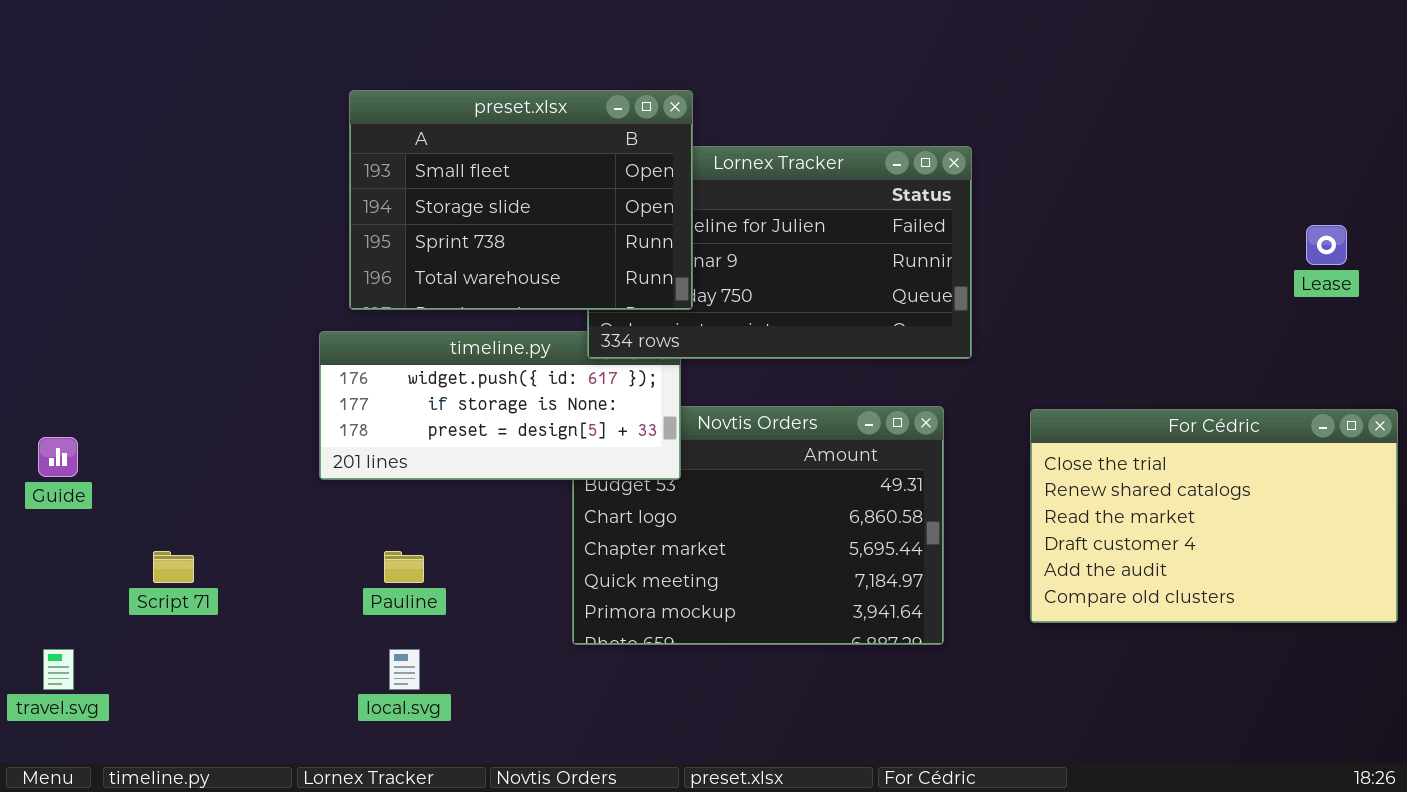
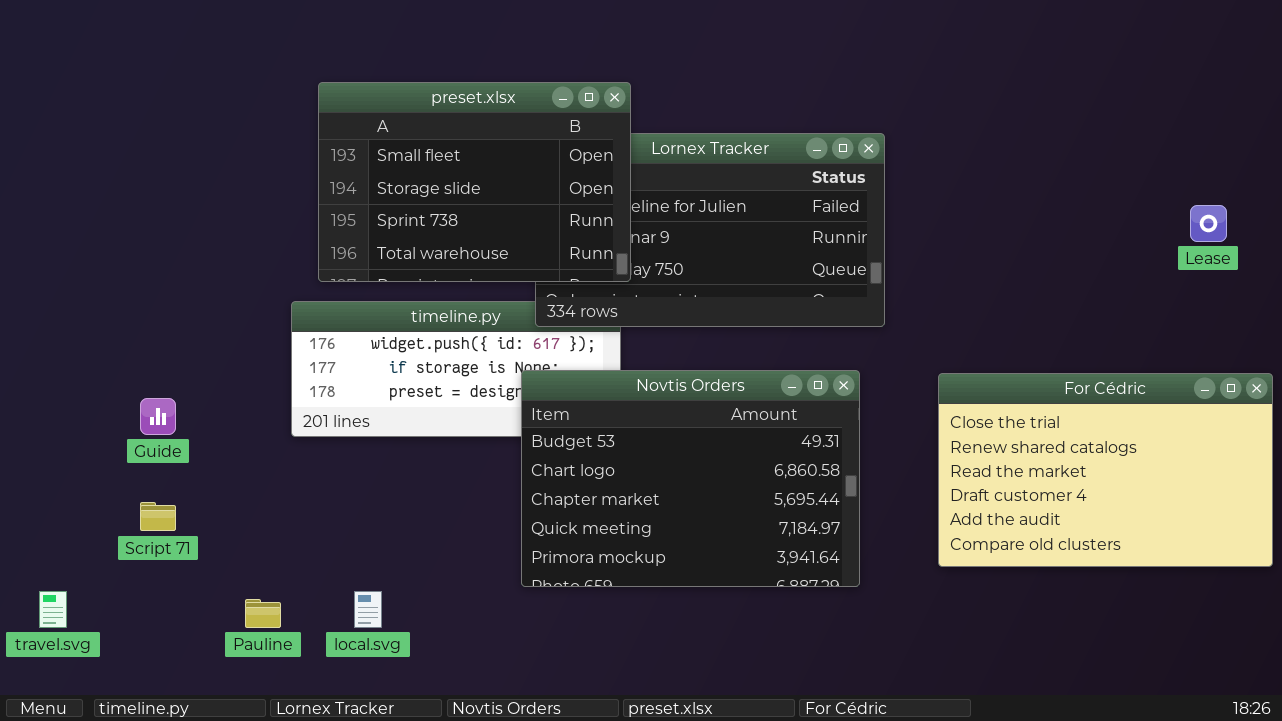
Novtis Orders: [572,406,944,645] -> [521,370,860,587], raised
Guide: [38,437,78,477] -> [140,398,176,435], moved
Pauline: [384,551,424,583] -> [245,599,281,628], moved

